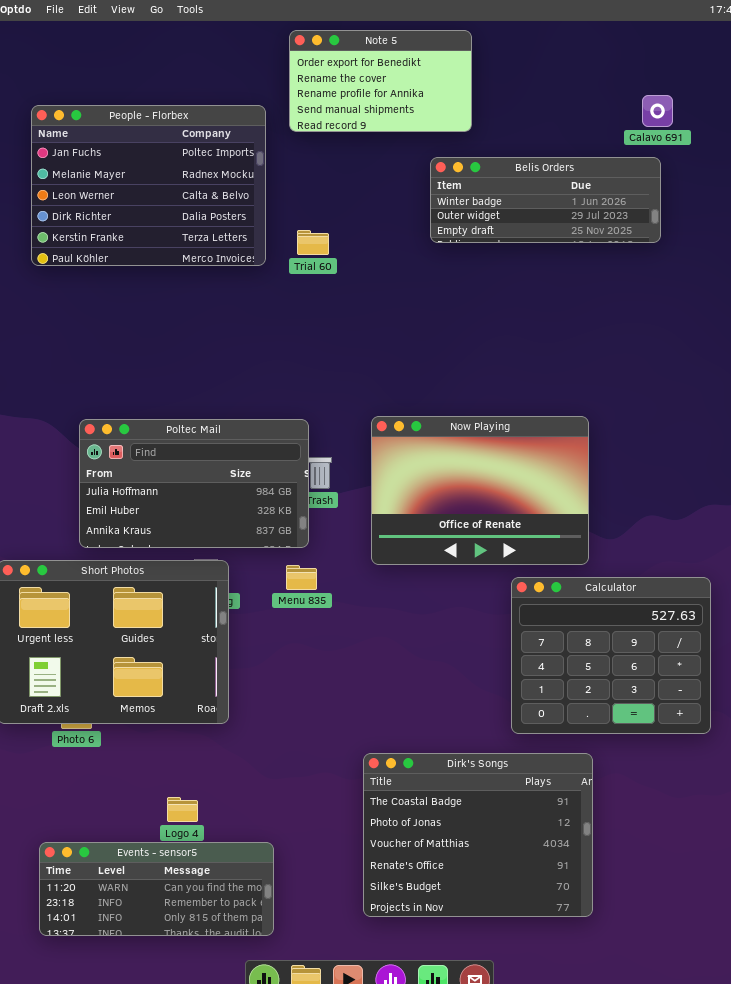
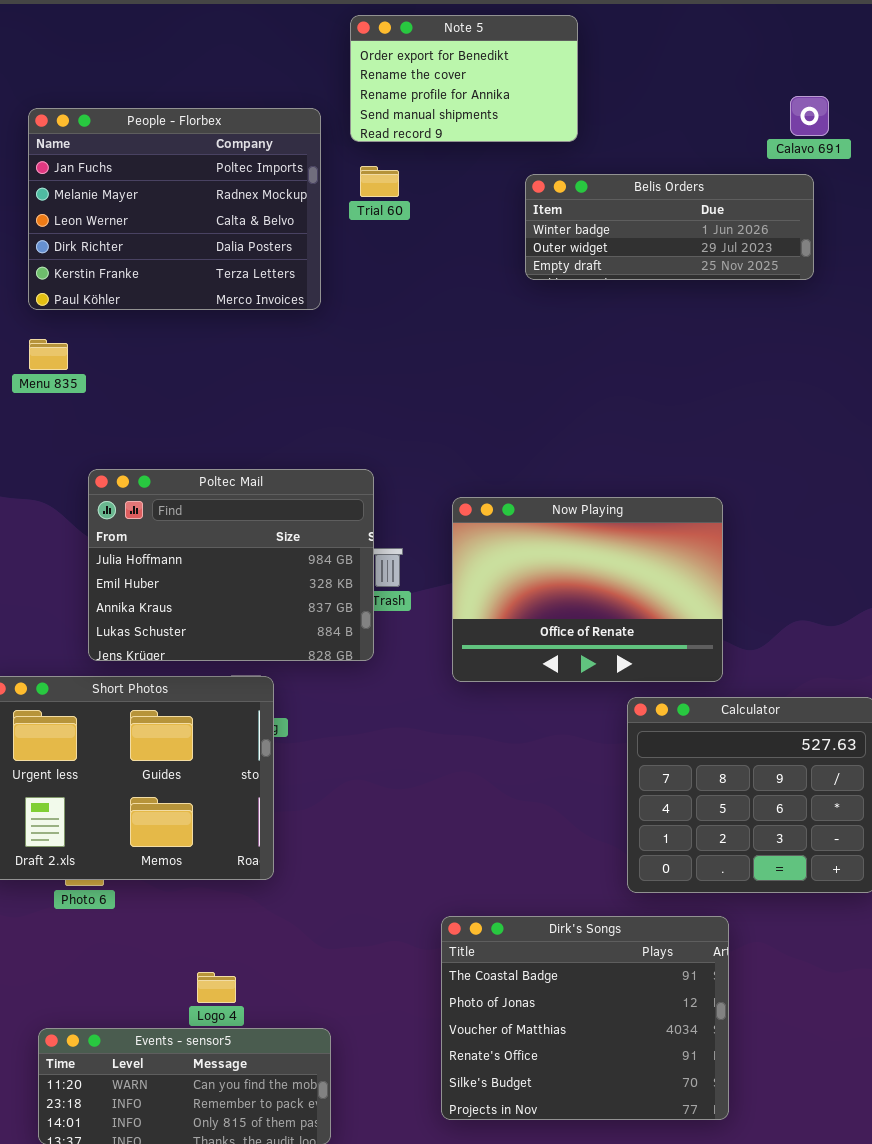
Trial 60: [297,230,329,255] -> [360,166,399,197], moved
Poltec Mail: [79,419,309,548] -> [88,469,374,661], resized
Menu 835: [286,565,317,590] -> [29,339,68,370], moved

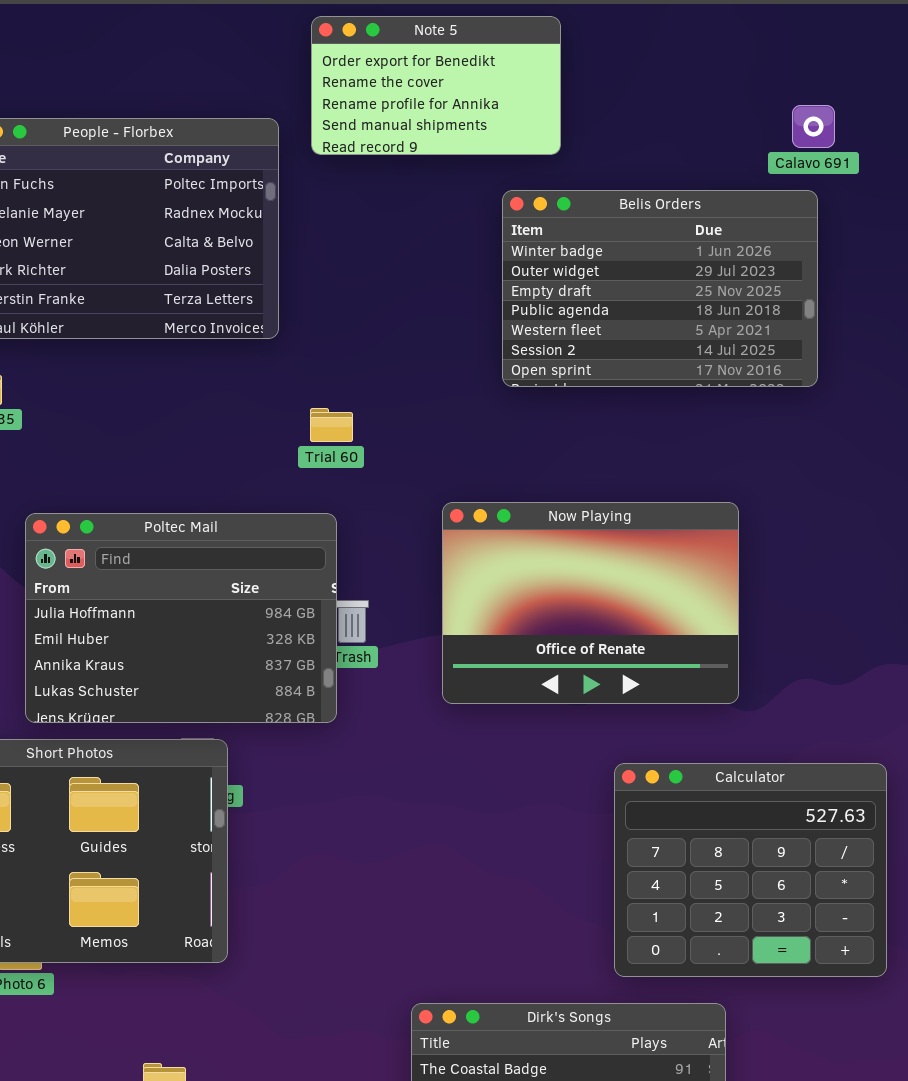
Trial 60: [360,166,399,197] -> [310,408,353,442], moved
Belis Orders: [525,174,814,280] -> [502,190,818,387], resized
Now Playing: [452,497,723,682] -> [442,502,739,704], moved

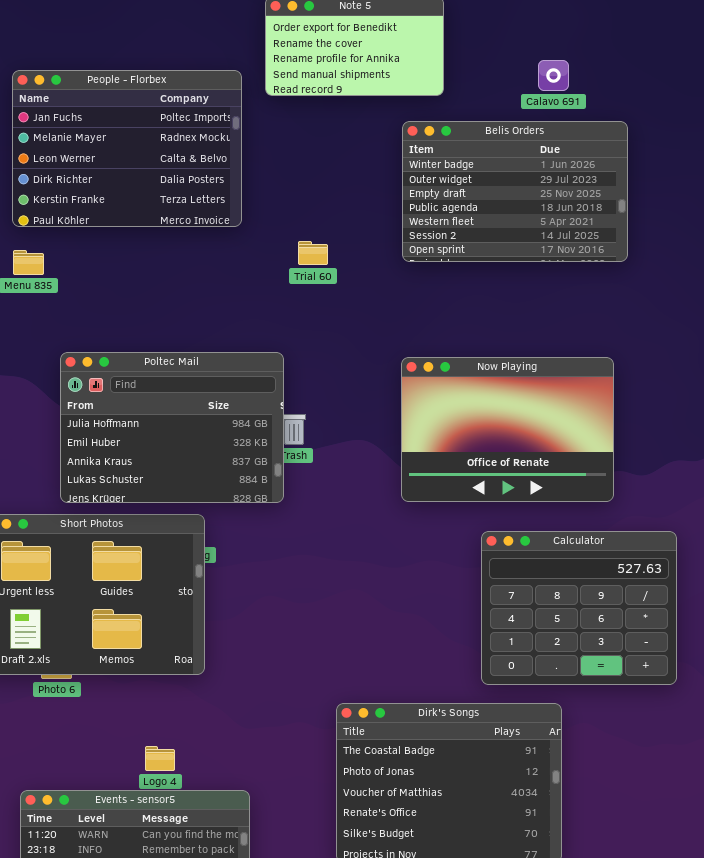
Calavo 691: [792,105,835,148] -> [538,60,569,91], moved
Trial 60: [310,408,353,442] -> [298,241,328,265], moved
Now Playing: [442,502,739,704] -> [401,357,614,502], moved

